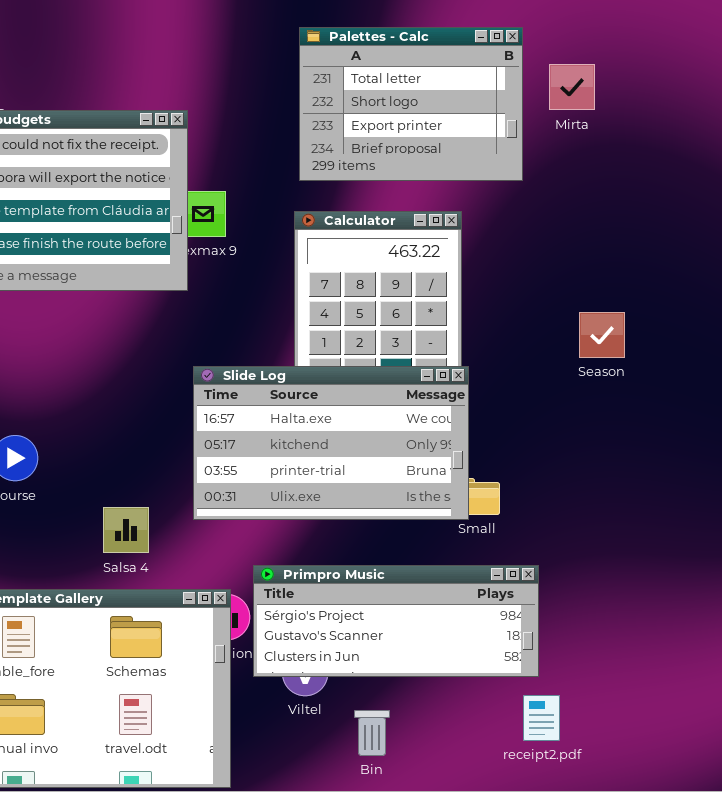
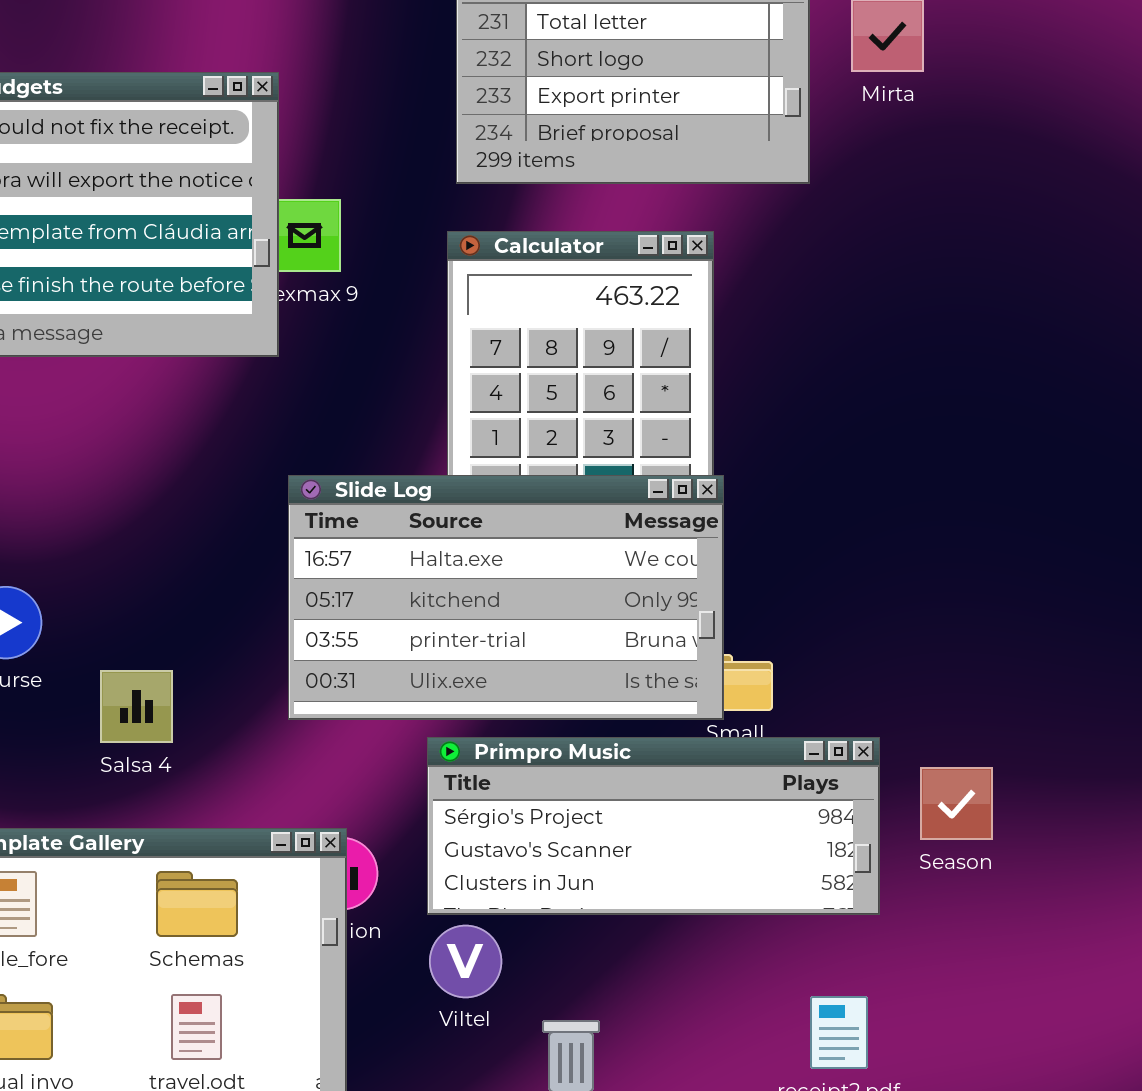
Season: [579,312,625,358] -> [920,767,993,840], moved
Salsa 4: [103,507,149,553] -> [100,670,173,743], moved
Primpro Music: [253,565,539,677] -> [427,737,880,915], moved

